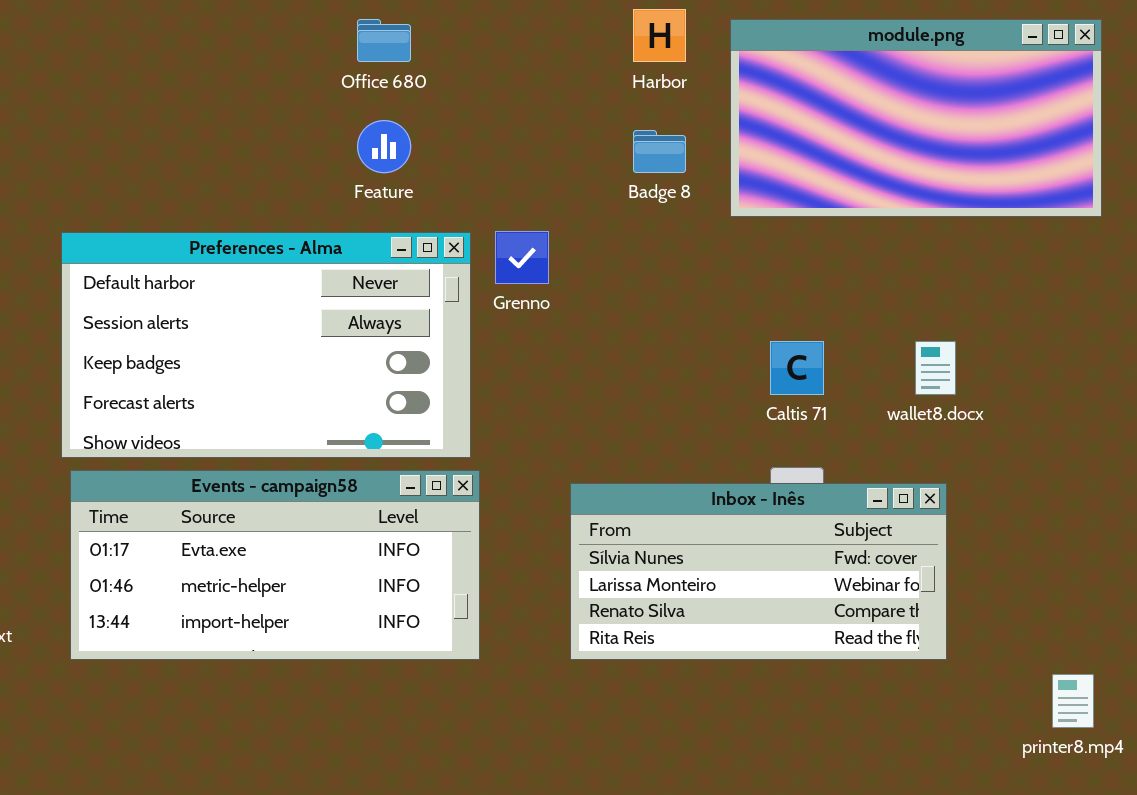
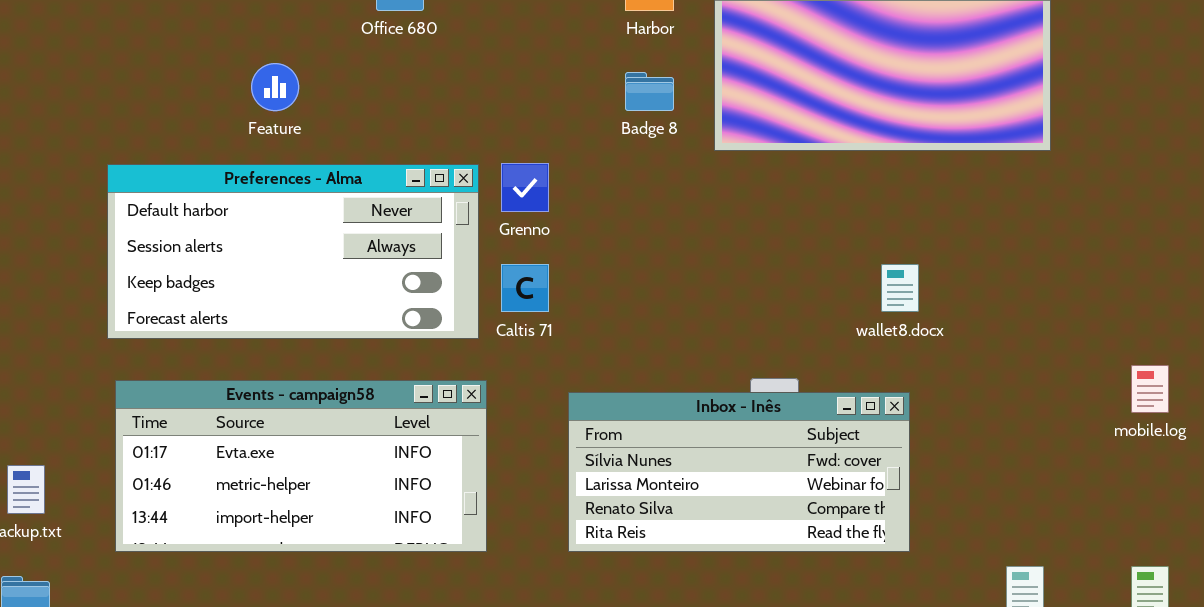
Feature: [357,120,411,173] -> [251,63,299,111], moved
Preferences - Alma: [61,232,471,458] -> [107,164,479,339], resized
Caltis 71: [770,341,824,395] -> [501,264,549,312], moved

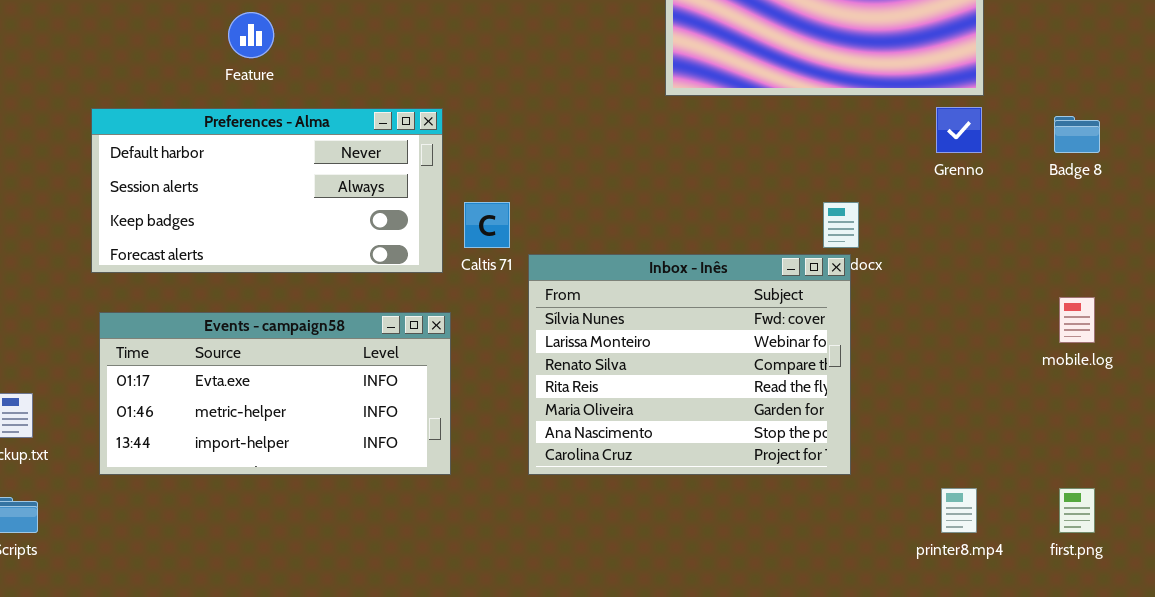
Badge 8: [625,72,674,111] -> [1054,116,1100,153], moved
Grenno: [501,163,549,212] -> [936,107,982,153], moved
Inbox - Inês: [568,392,910,552] -> [528,254,851,475], resized

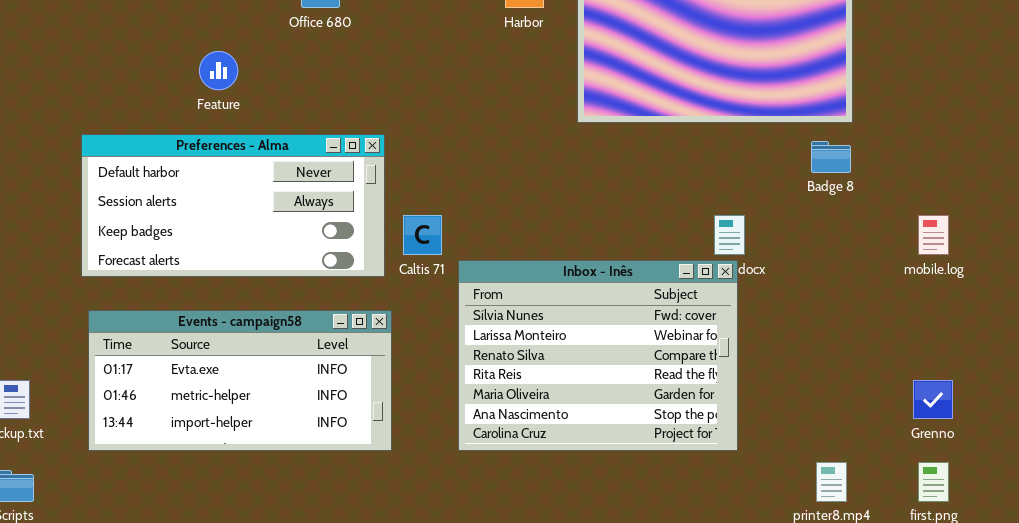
Grenno: [936,107,982,153] -> [913,380,953,419], moved
Badge 8: [1054,116,1100,153] -> [811,141,851,173], moved
mobile.log: [1059,297,1095,343] -> [918,215,949,255], moved

